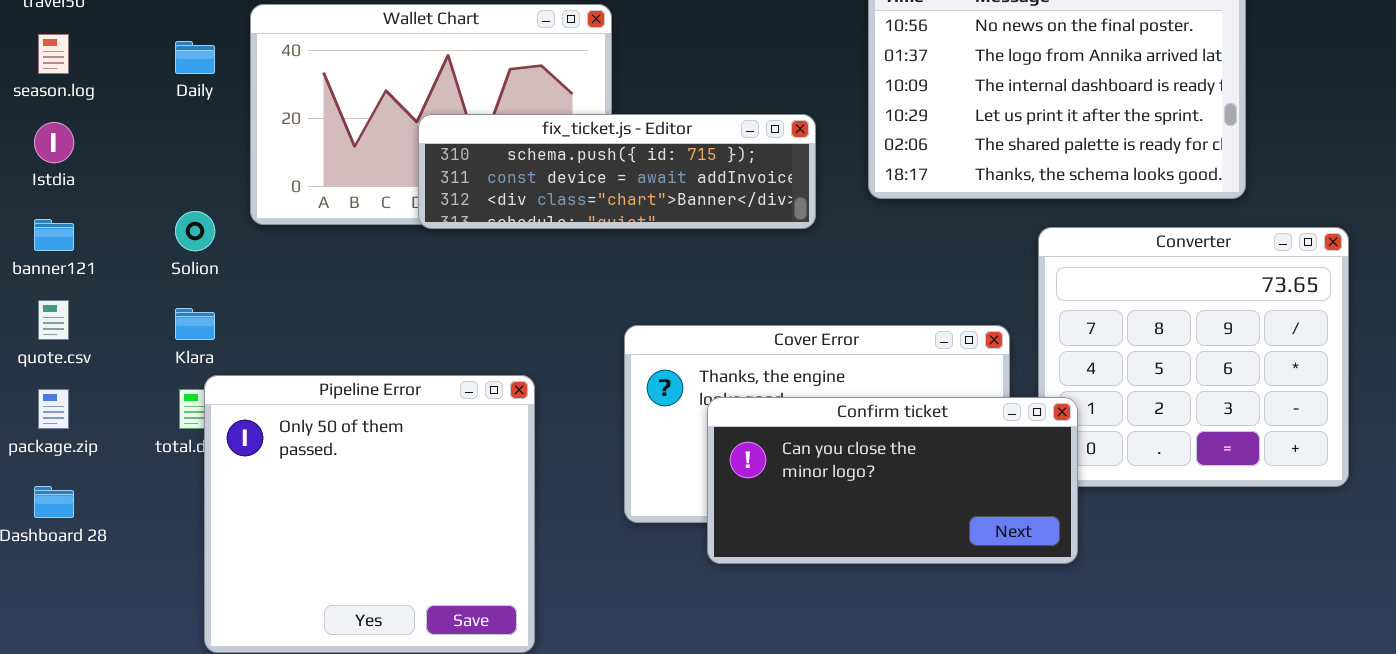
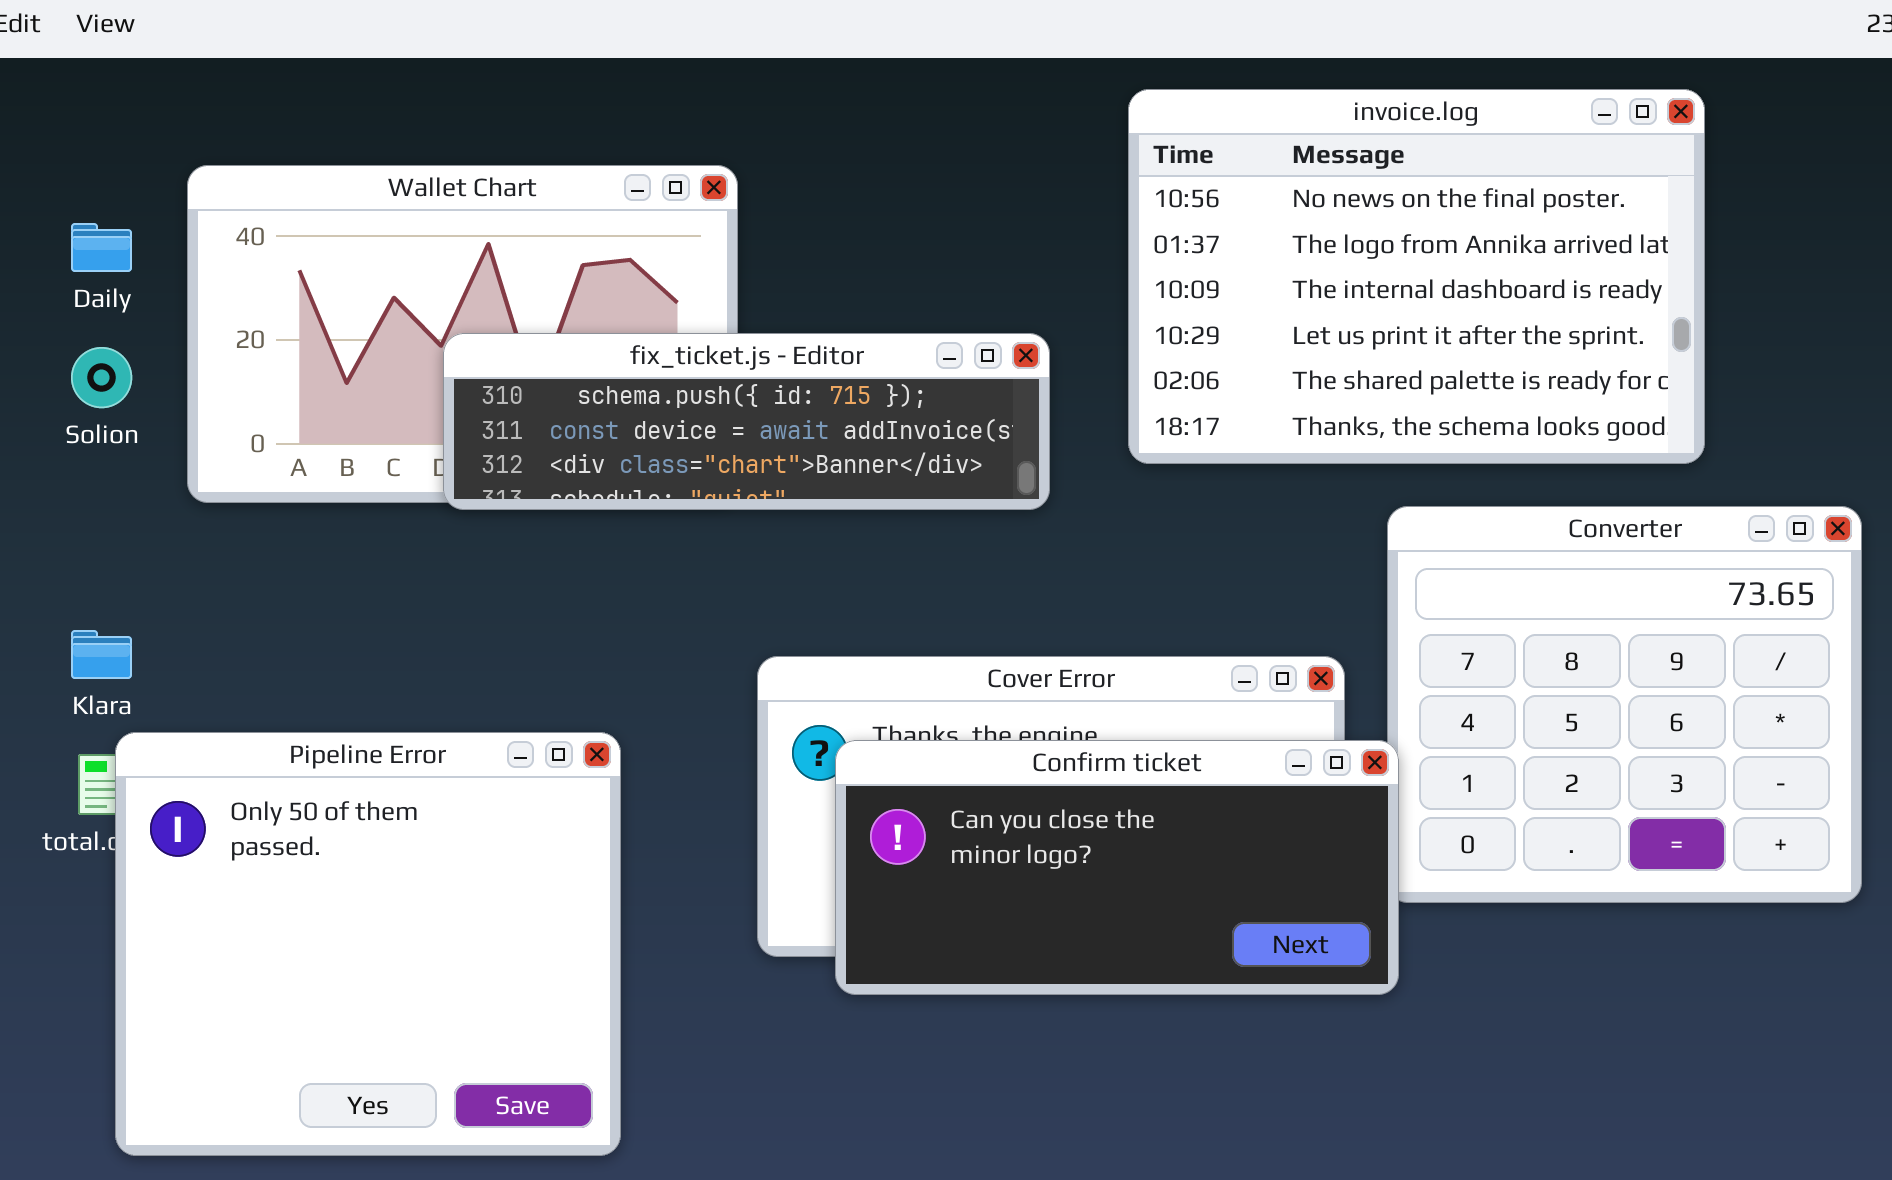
Solion: [175,211,215,251] -> [71,347,132,408], moved
Confirm ticket: [707,397,1078,564] -> [835,740,1399,995], moved

